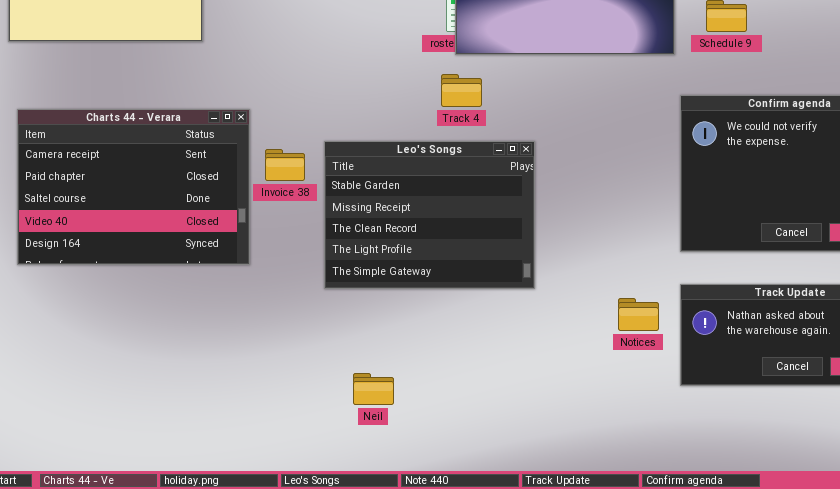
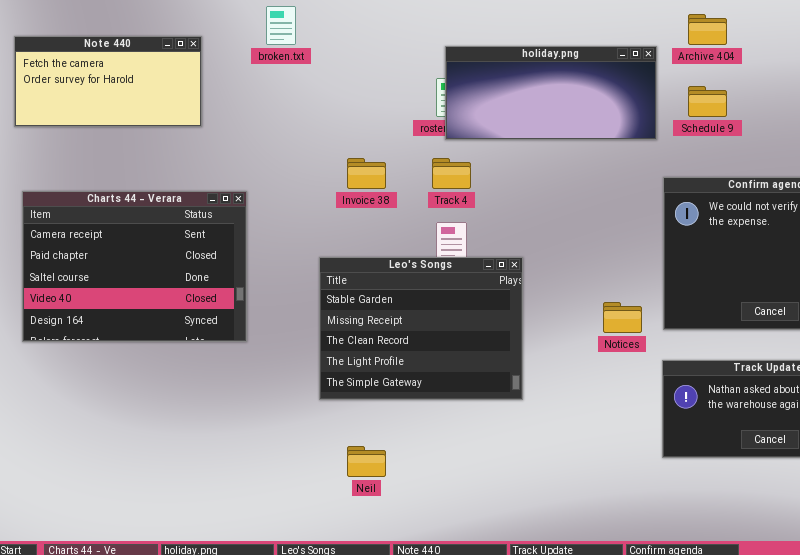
Leo's Songs: [324,141,535,289] -> [319,257,523,400], moved
Invoice 38: [265,149,305,181] -> [347,158,386,189], moved
Notices: [618,298,659,331] -> [603,302,642,333], moved

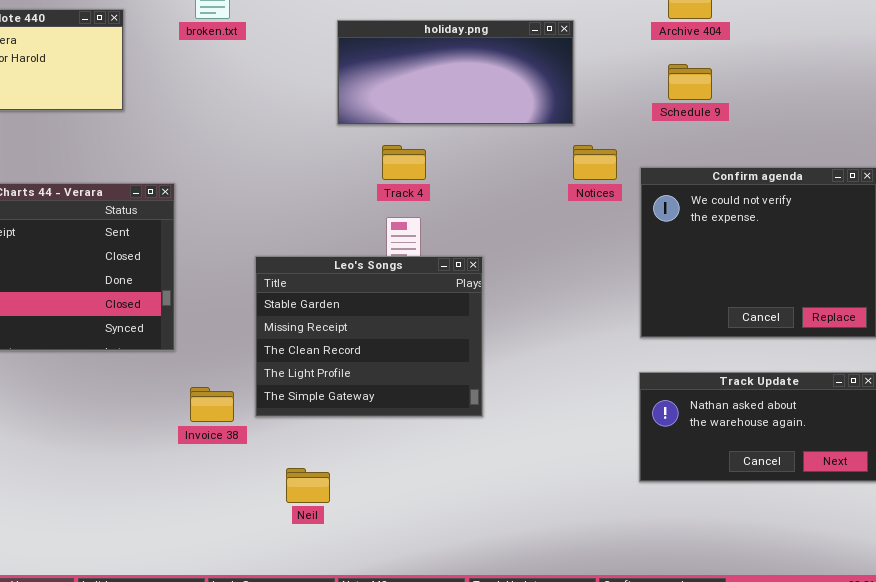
holiday.png: [445,46,657,140] -> [337,20,574,125], moved
Invoice 38: [347,158,386,189] -> [190,387,234,422], moved
Notices: [603,302,642,333] -> [573,145,617,180], moved

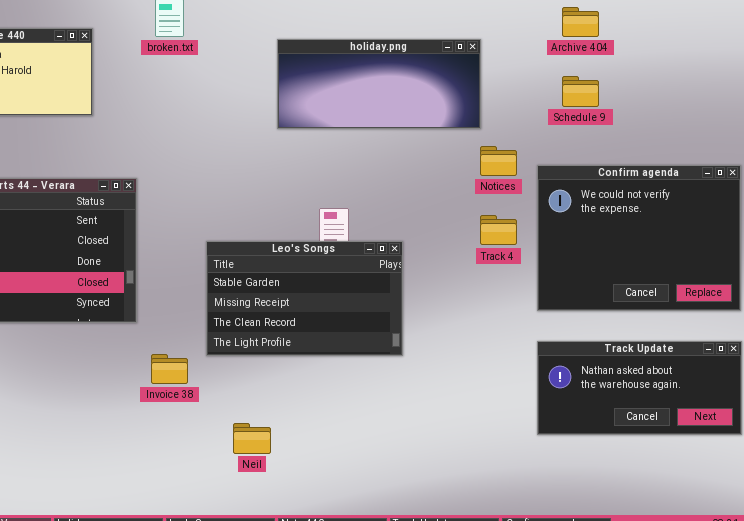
Track 4: [382,145,426,180] -> [480,215,517,245], moved
Leo's Songs: [255,256,483,417] -> [206,241,403,356], resized

